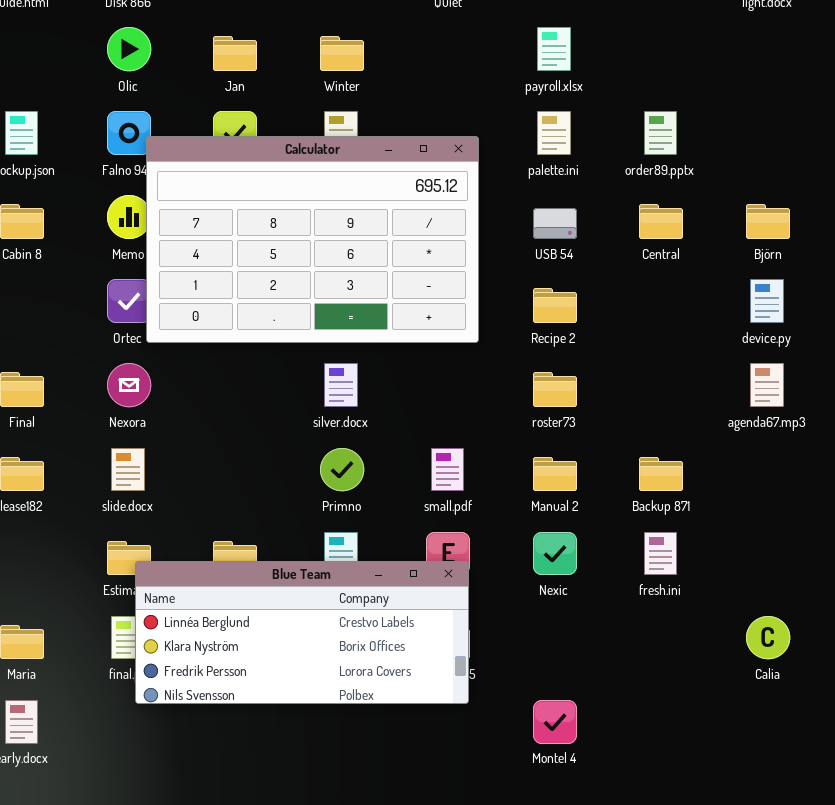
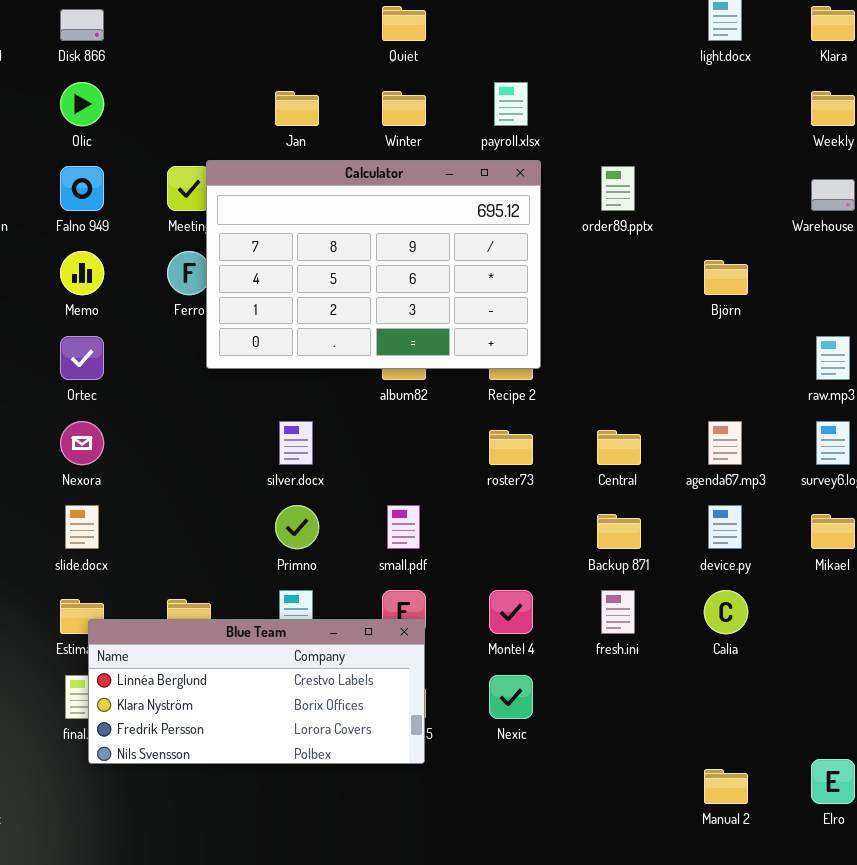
Jan: [213,36,257,71] -> [275,91,319,126], moved
Winter: [320,36,364,71] -> [382,91,426,126], moved
Calculator: [146,136,479,343] -> [206,160,541,369], moved
Central: [639,204,683,239] -> [597,430,641,465], moved
device.py: [750,279,784,323] -> [708,505,742,549], moved
Manual 2: [533,457,577,491] -> [704,769,748,804], moved
Nexic: [533,532,577,575] -> [489,675,533,719], moved
Calia: [746,616,790,659] -> [704,590,748,634], moved
Montel 4: [533,700,577,744] -> [489,590,533,634], moved

